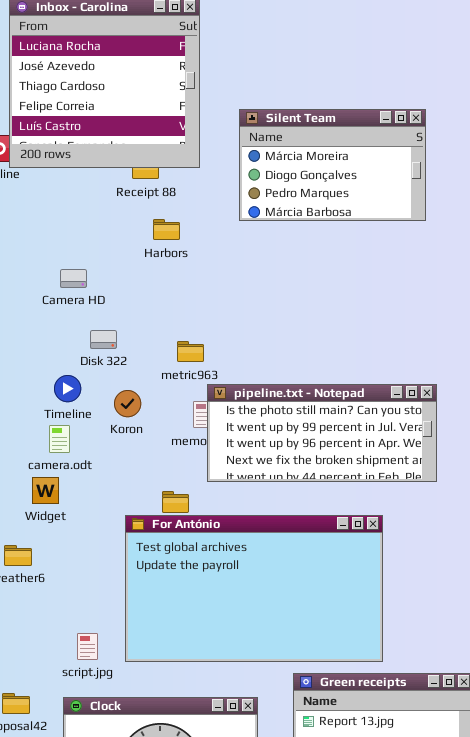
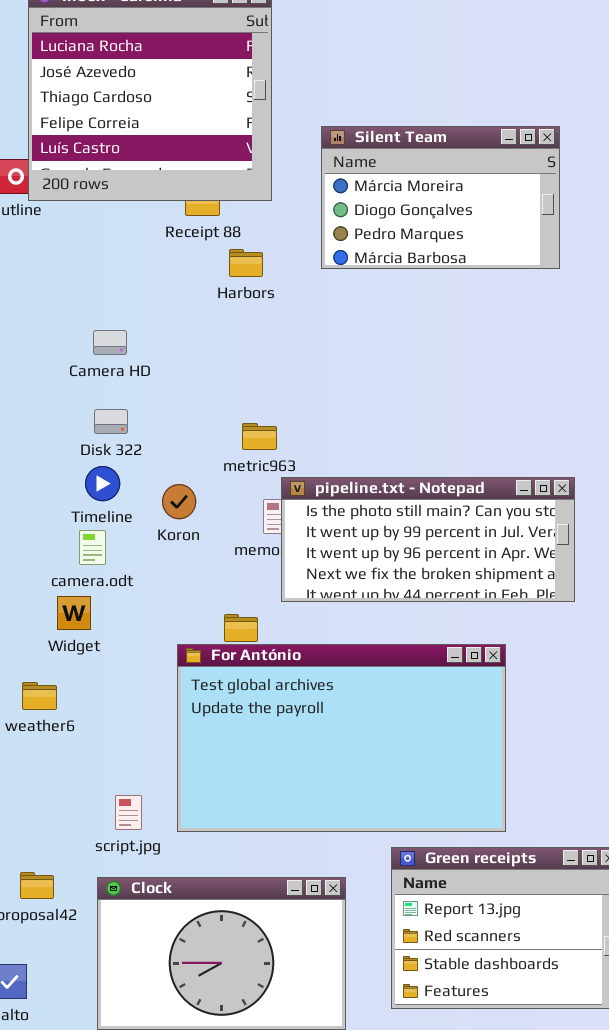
Harbors: [153,219,180,240] -> [229,249,263,277], moved
Disk 322: [90,330,117,349] -> [94,409,128,434], moved

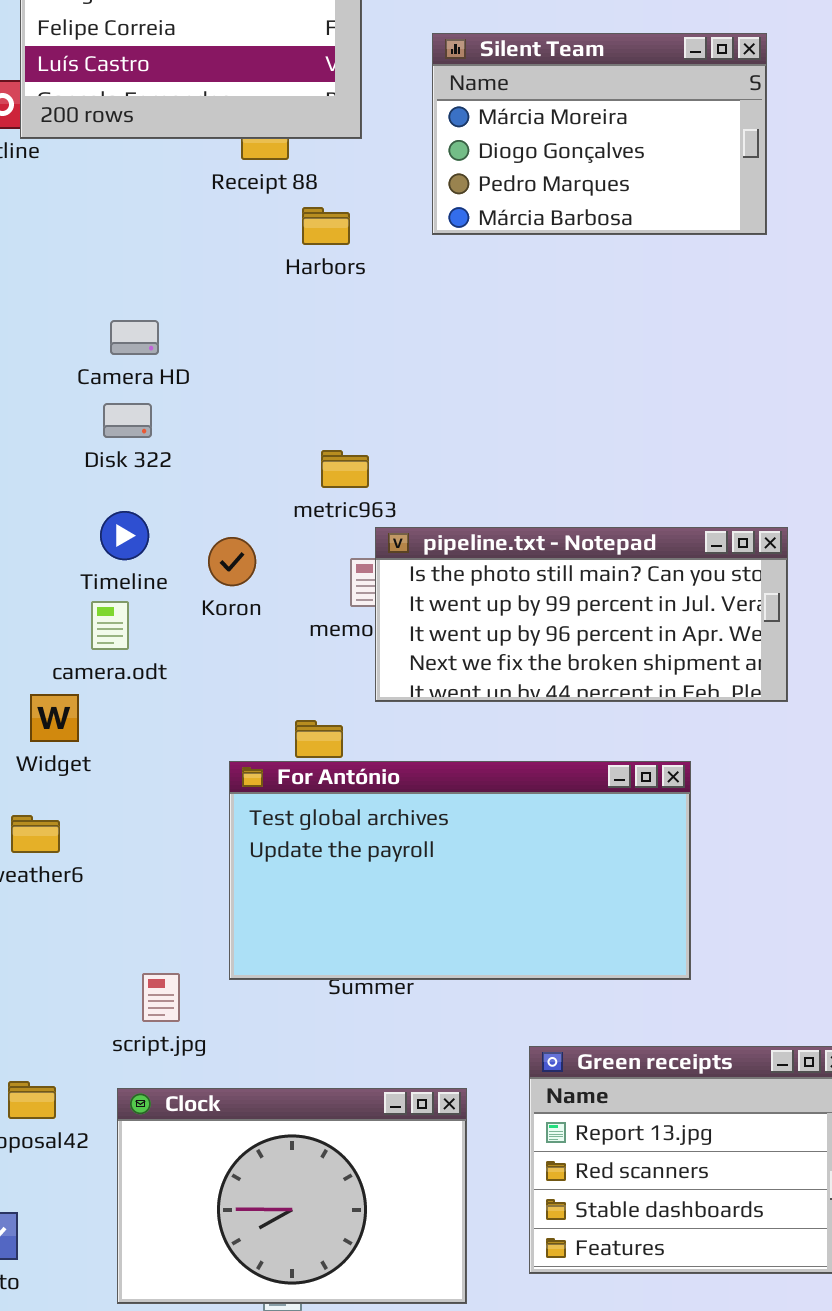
Disk 322: [94,409,128,434] -> [103,403,152,438], moved
Widget: [57,596,91,630] -> [30,694,79,742], moved
For António: [177,644,506,832] -> [229,761,691,980], resized

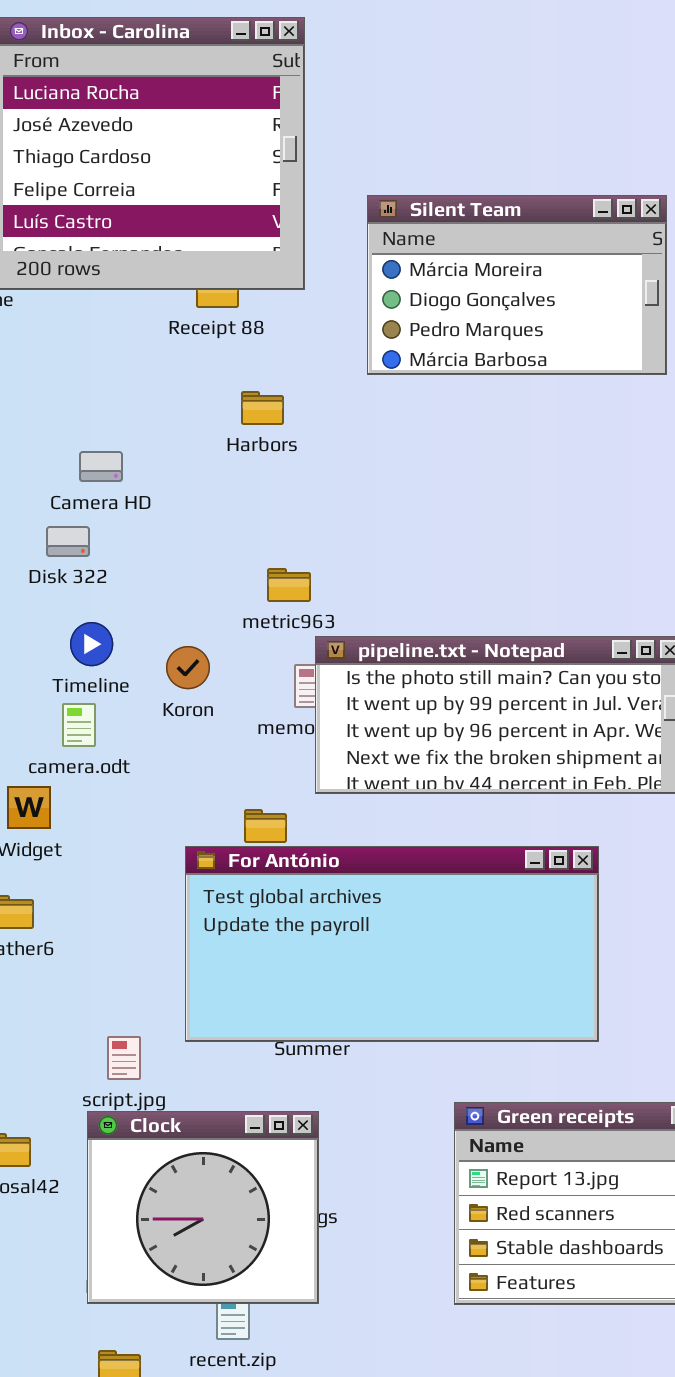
Harbors: [302,207,350,245] -> [241,391,284,425], moved
Disk 322: [103,403,152,438] -> [46,526,90,557], moved
Clock: [117,1088,467,1304] -> [87,1111,319,1304], moved, resized

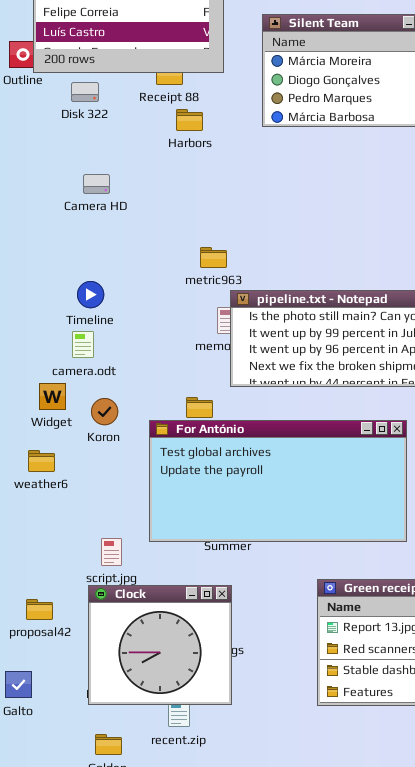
Harbors: [241,391,284,425] -> [176,109,203,131], moved
Disk 322: [46,526,90,557] -> [71,82,99,102], moved
Koron: [166,646,210,689] -> [91,398,118,425], moved

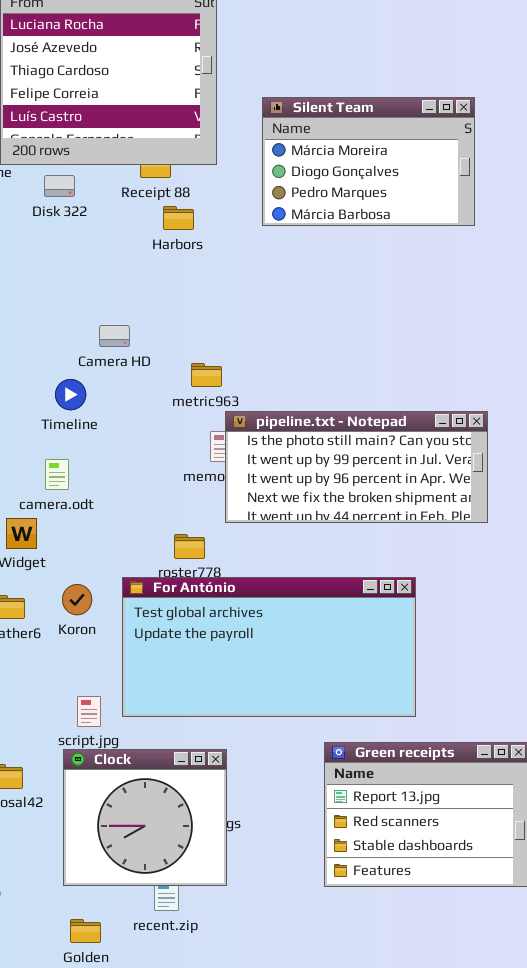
Camera HD: [83,174,110,194] -> [99,325,130,347], moved
Timeline: [77,281,104,308] -> [55,379,86,410], moved
Koron: [91,398,118,425] -> [62,584,92,615], moved
For António: [149,420,407,542] -> [122,577,416,717], moved

